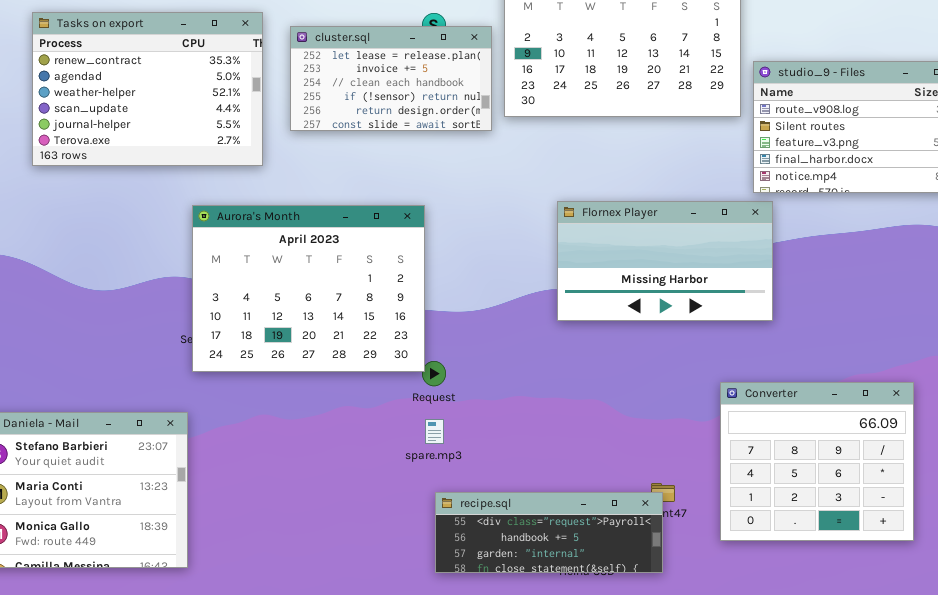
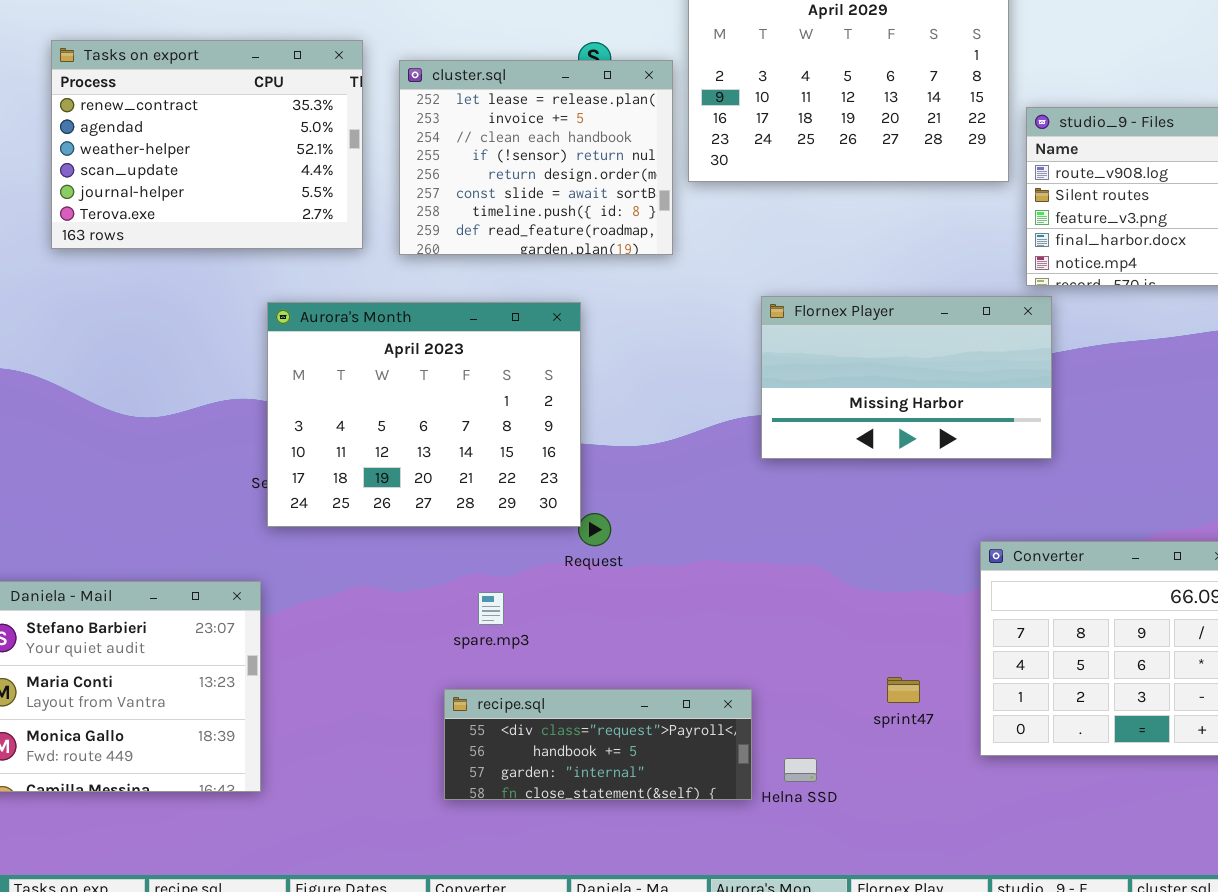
cluster.sql: [290,26,492,131] -> [399,60,673,255], resized
spare.mp3: [425,419,444,444] -> [478,592,504,625], moved
recipe.sql: [435,492,663,573] -> [444,689,752,800], moved

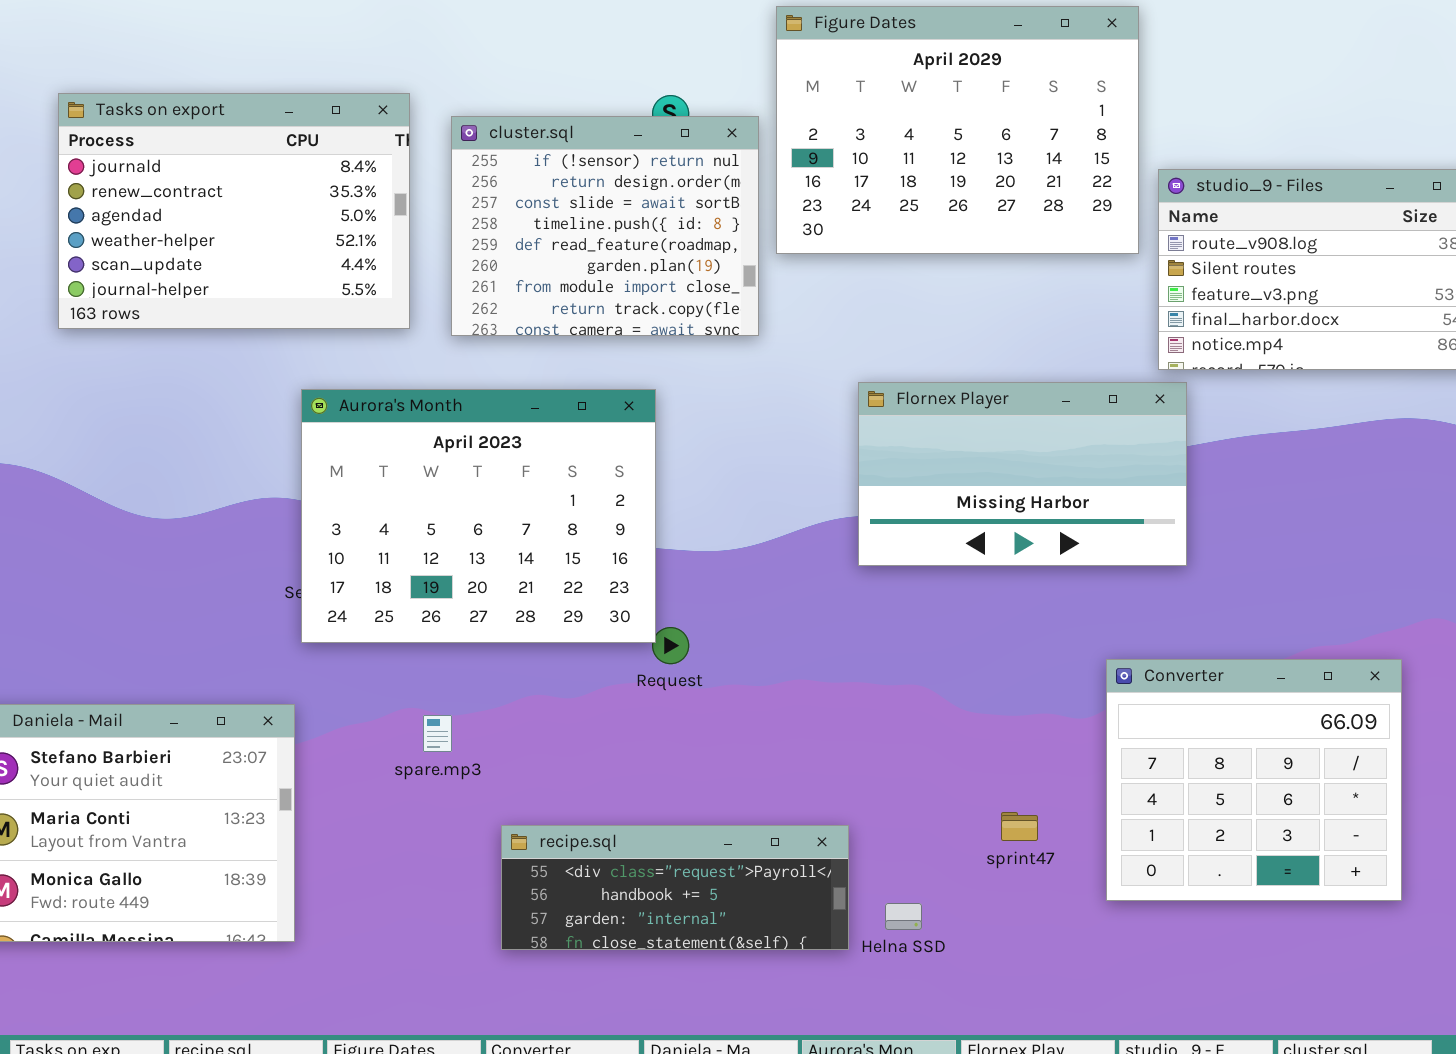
Tasks on export: [51,40,363,249] -> [58,93,410,329], scrolled up 1 row
cluster.sql: [399,60,673,255] -> [451,116,759,336], scrolled down 3 rows
spare.mp3: [478,592,504,625] -> [423,715,452,752], moved

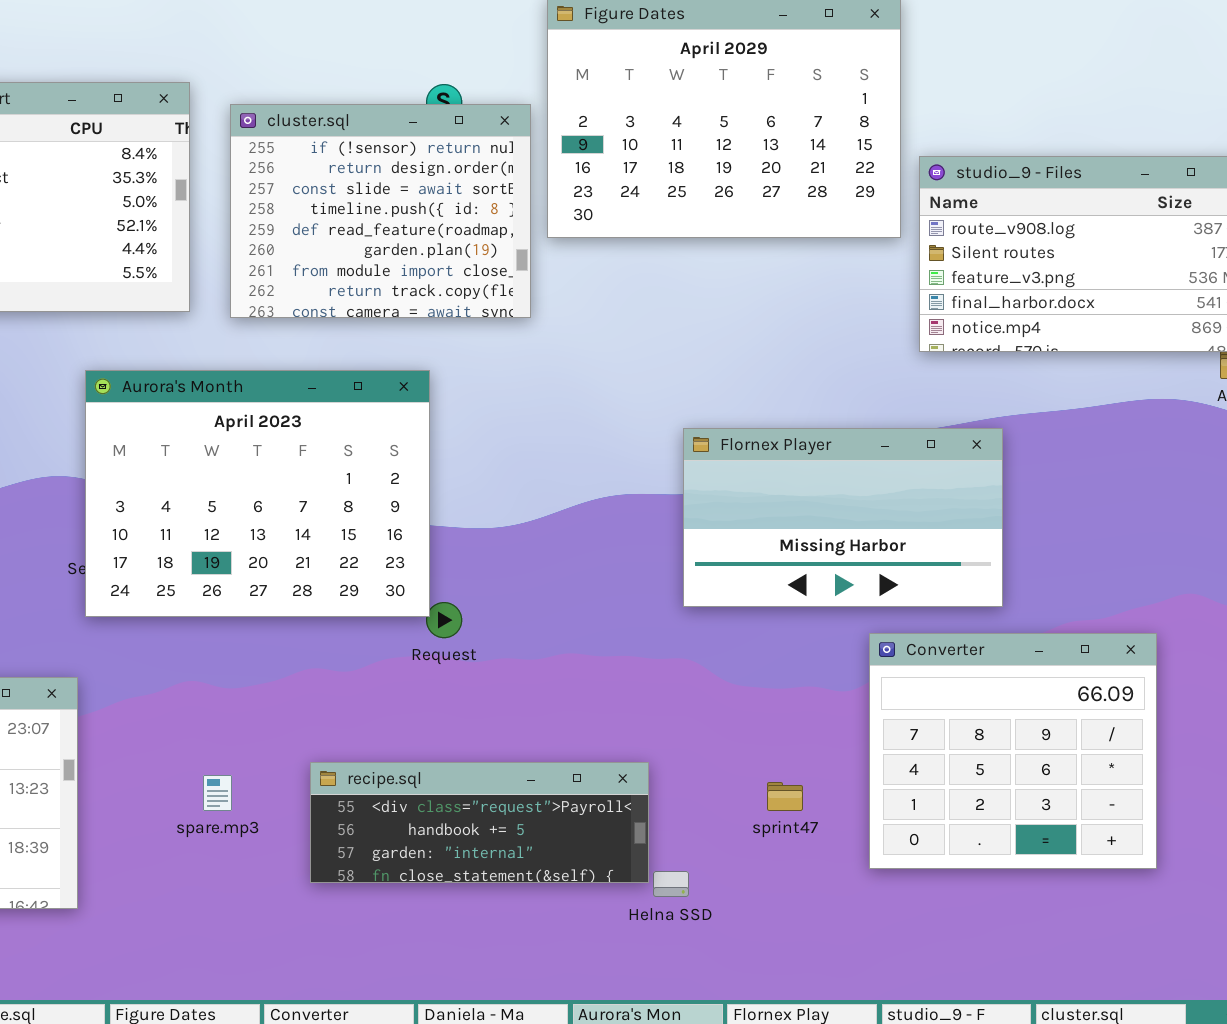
Flornex Player: [858,382,1187,566] -> [683,428,1003,607], moved
spare.mp3: [423,715,452,752] -> [203,775,232,811], moved
recipe.sql: [501,825,849,950] -> [310,762,649,883], moved

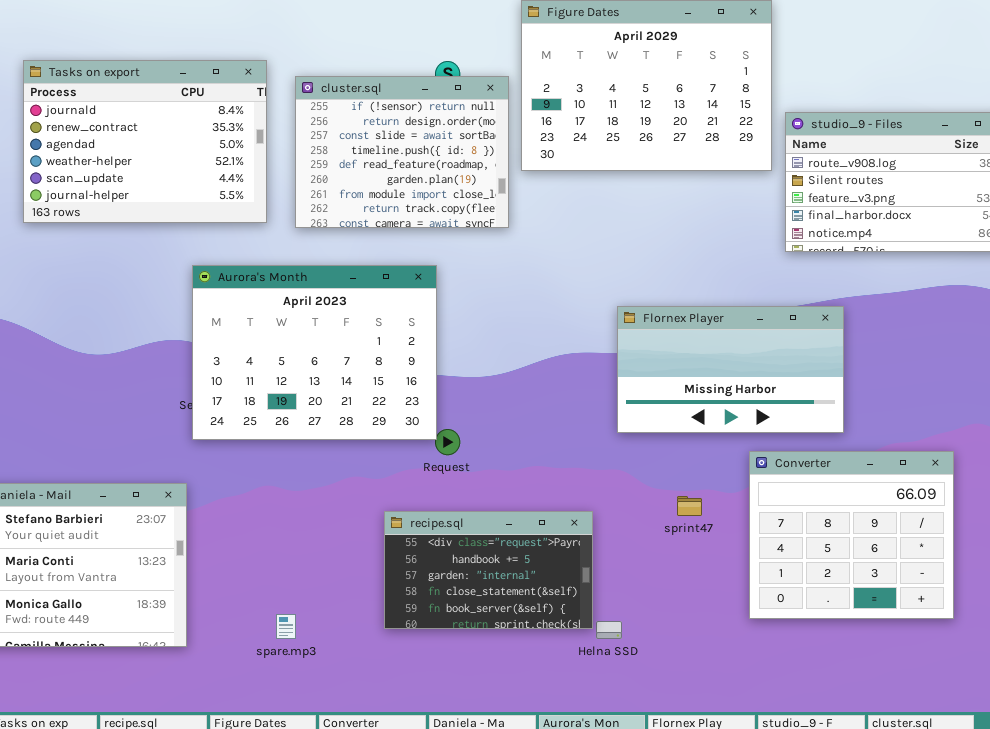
recipe.sql: [310,762,649,883] -> [384,511,593,629], resized
spare.mp3: [203,775,232,811] -> [276,614,296,639], moved
sprint47: [767,782,803,811] -> [677,496,702,516], moved

